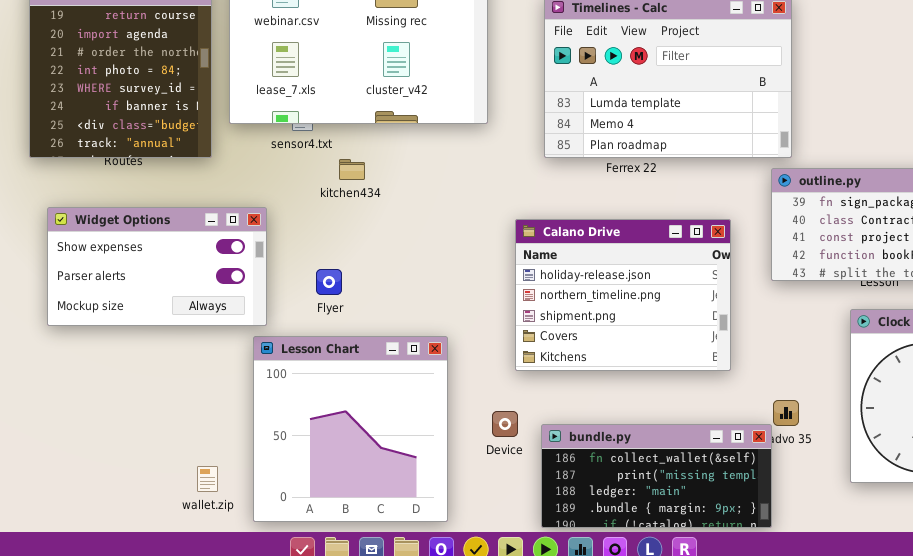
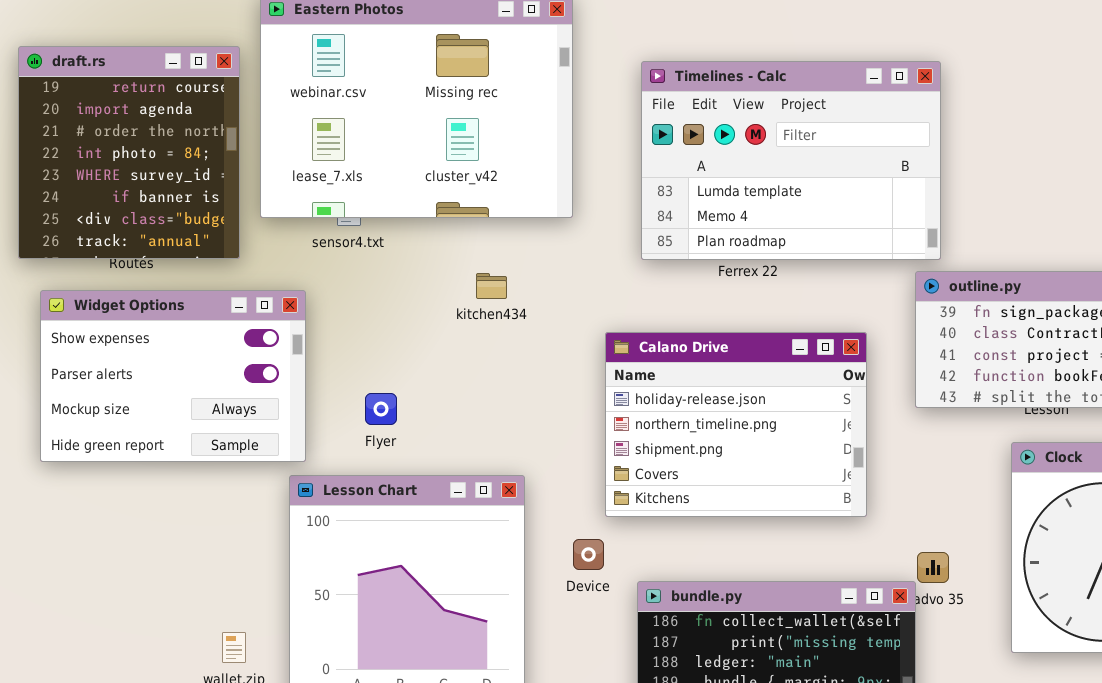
kitchen434: [339,159,365,180] -> [476,273,507,299], moved
Widget Options: [47,207,267,326] -> [40,290,306,462], resized
Device: [492,411,518,437] -> [573,539,604,570], moved

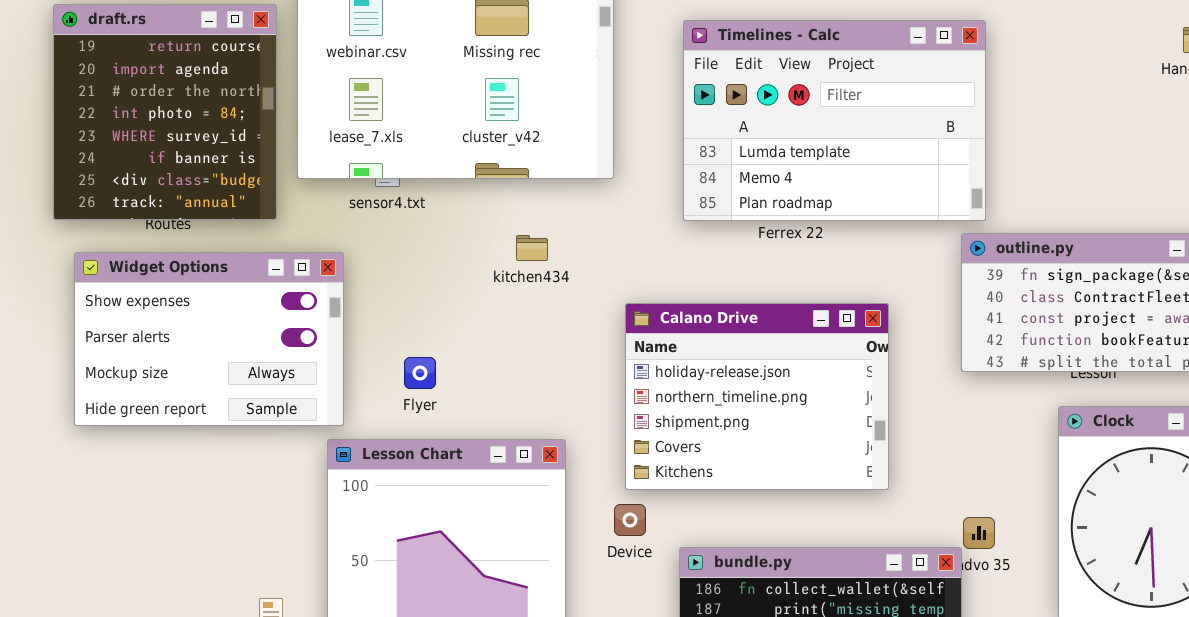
Calano Drive: [605,332,867,517] -> [625,303,889,490], moved

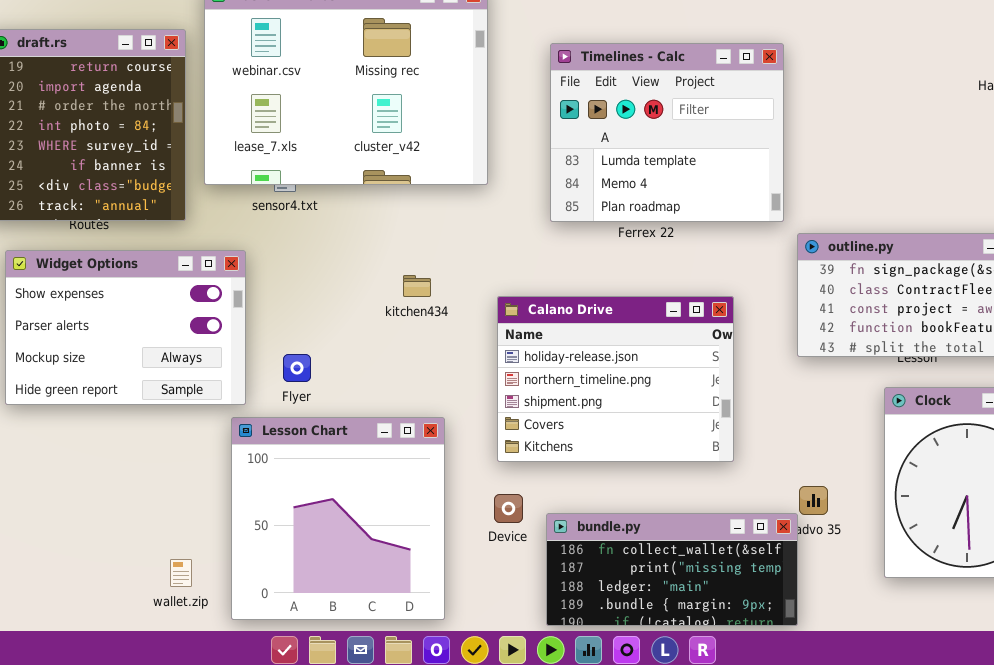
Timelines - Calc: [683,20,986,221] -> [550,43,784,222], resized
kitchen434: [516,235,548,261] -> [403,275,431,297], moved
Flyer: [404,357,436,389] -> [283,354,311,382], moved
Device: [614,504,646,536] -> [494,494,523,523], moved

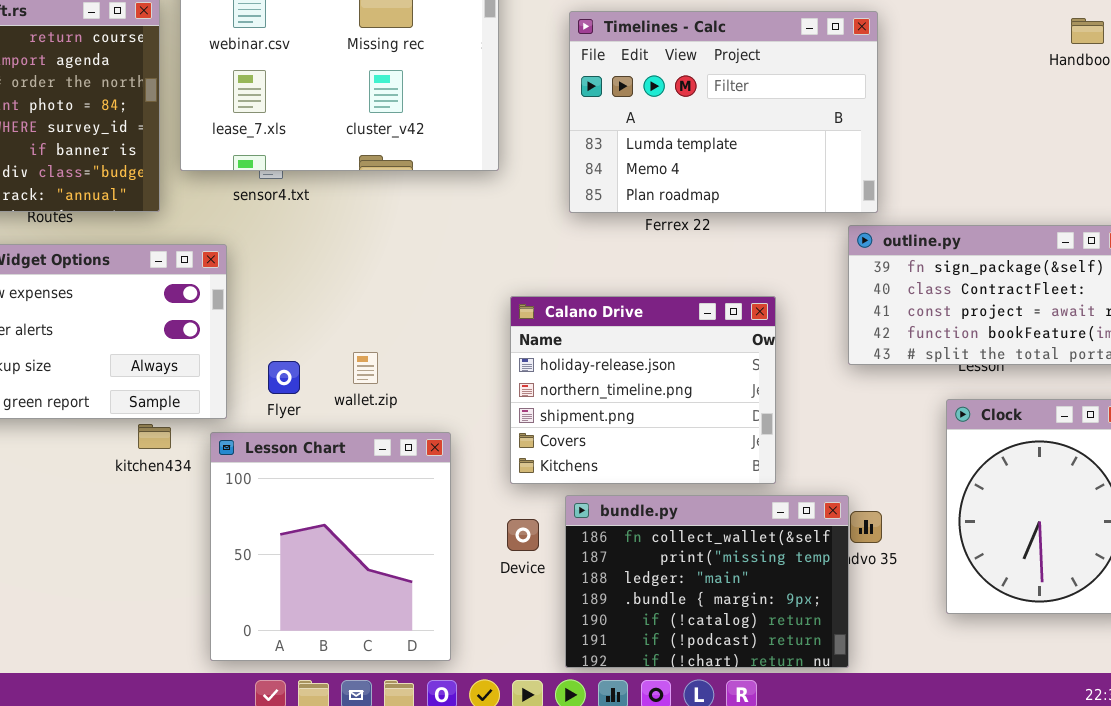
Timelines - Calc: [550,43,784,222] -> [569,11,878,213], resized
kitchen434: [403,275,431,297] -> [138,424,171,449], moved
bundle.py: [546,513,798,626] -> [565,495,849,668], resized
wallet.zip: [170,559,192,587] -> [353,352,378,384], moved

